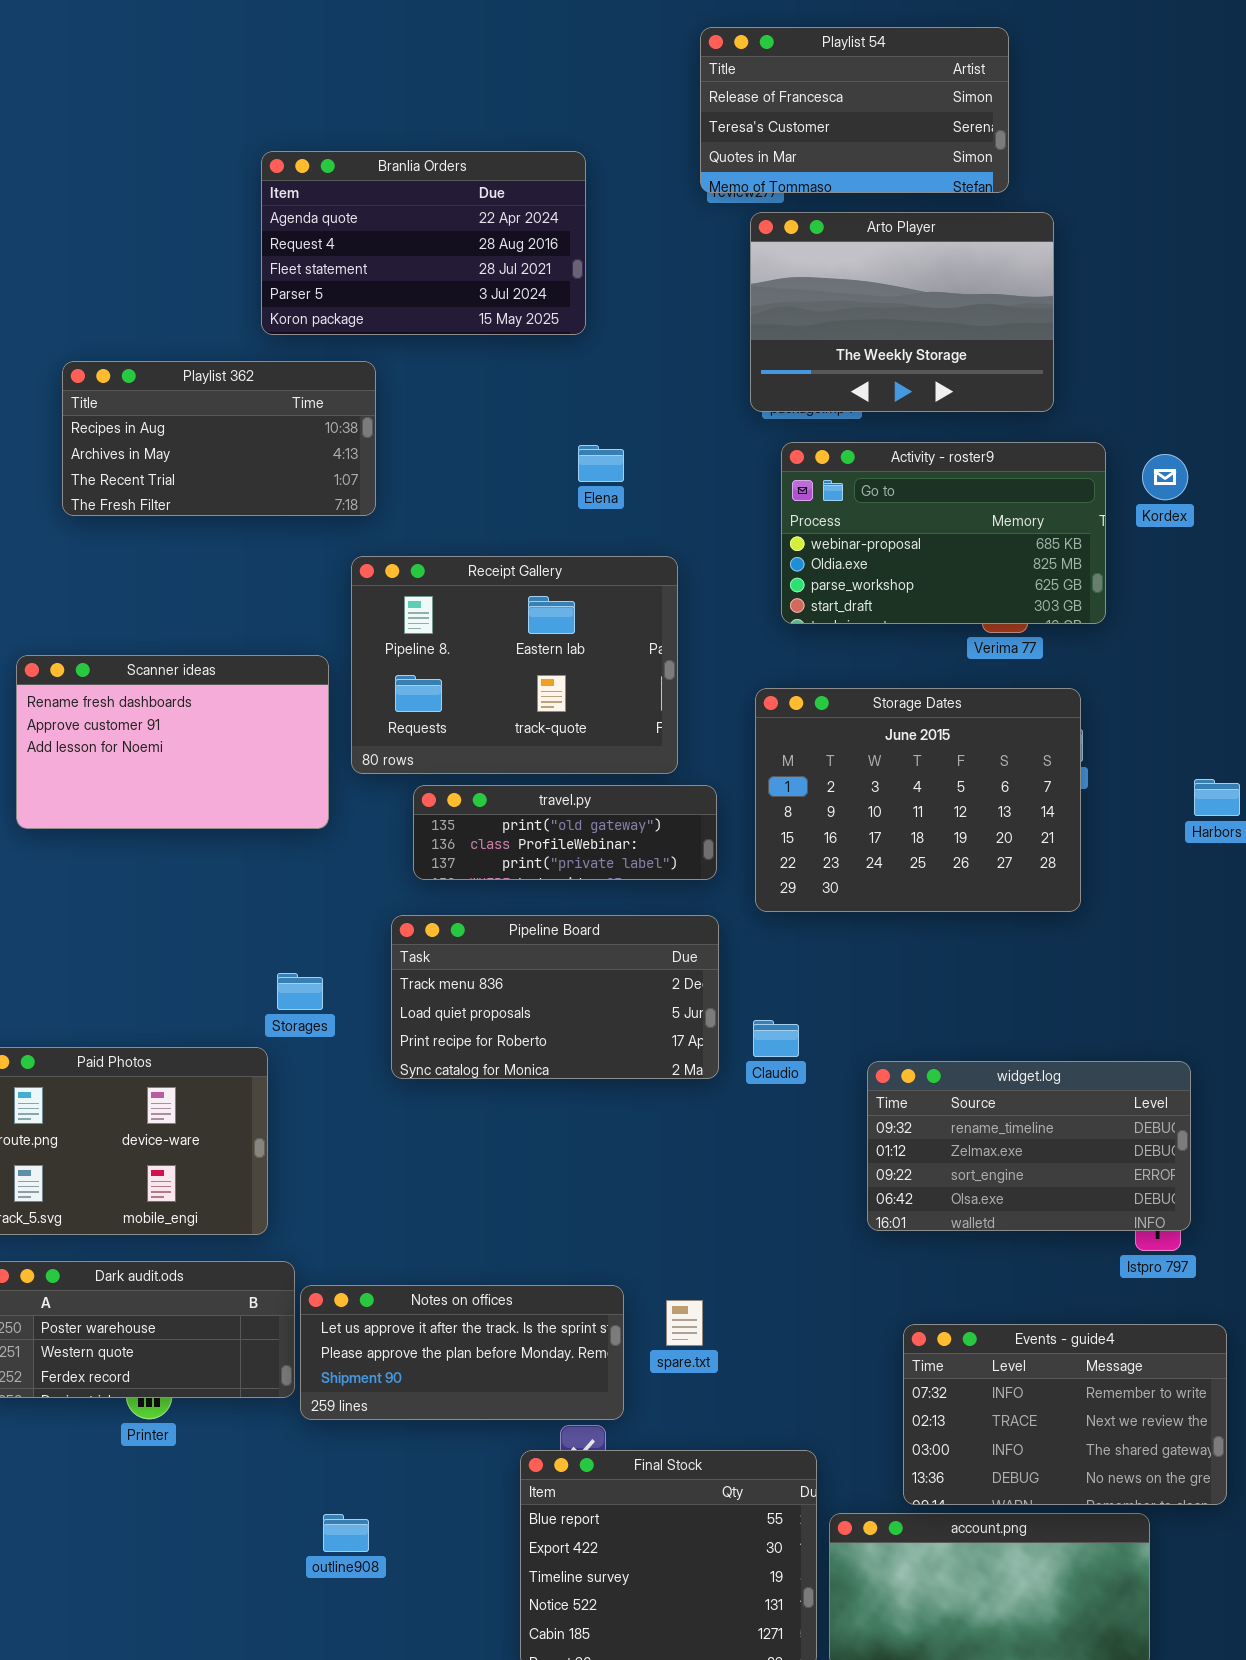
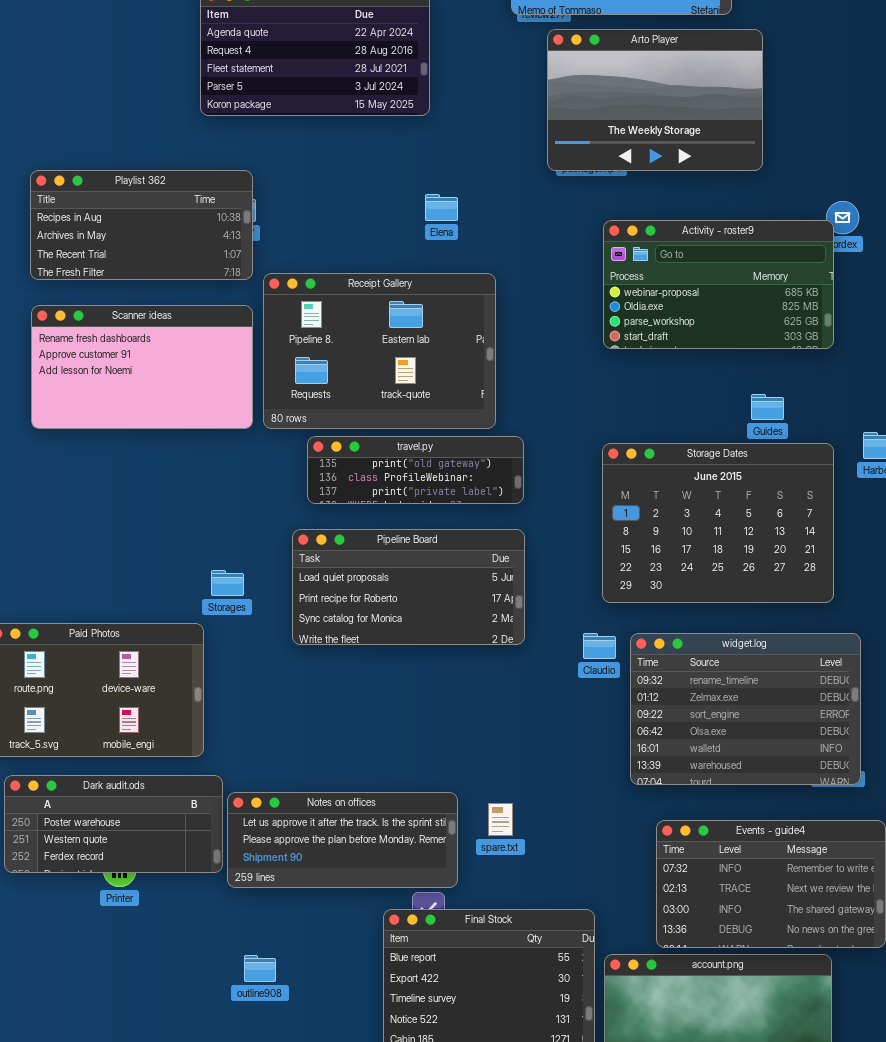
Playlist 362: [62,361,376,516] -> [30,170,253,280], moved
Activity - roster9: [781,442,1106,624] -> [603,220,834,349], moved
Scanner ideas: [16,655,329,829] -> [31,305,253,429], moved
Storage Dates: [755,688,1081,912] -> [602,443,834,603], moved
Pipeline Board: [391,915,719,1079] -> [292,529,525,645], scrolled down 1 row
Claudio: [753,1020,799,1057] -> [583,633,616,659], moved
widget.log: [867,1061,1191,1231] -> [630,633,861,785], resized

